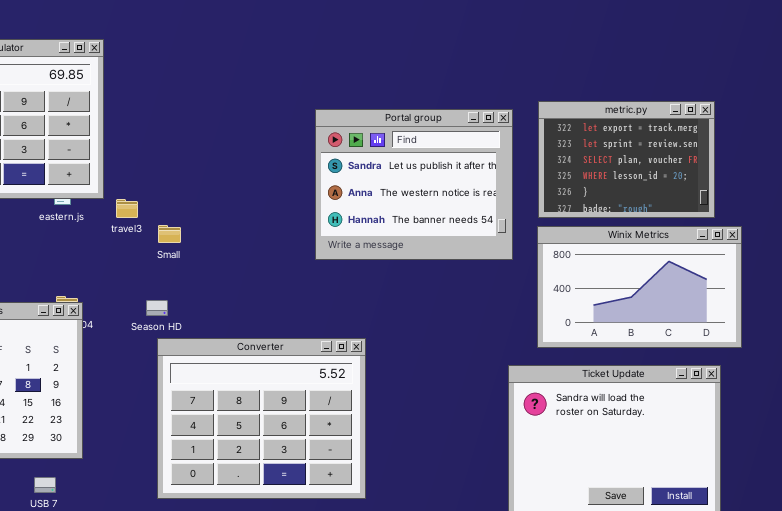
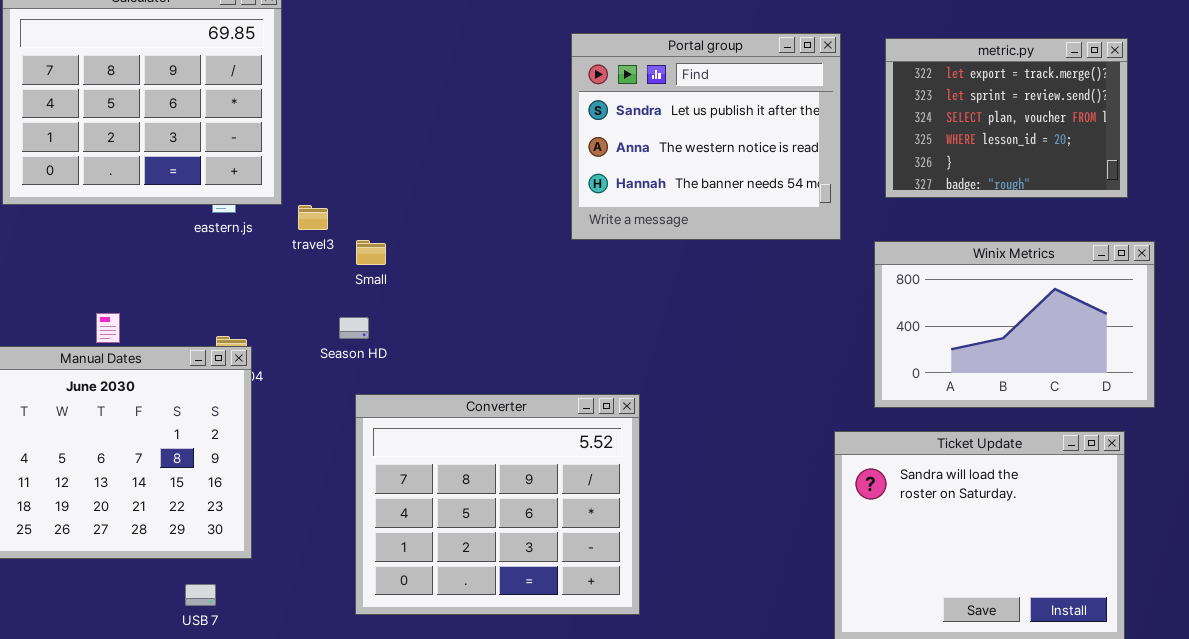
metric.py: [538,101,715,218] -> [885,38,1128,198], moved
Portal group: [315,109,513,260] -> [571,33,841,240], moved
Season HD: [146,300,168,316] -> [339,317,369,339], moved

